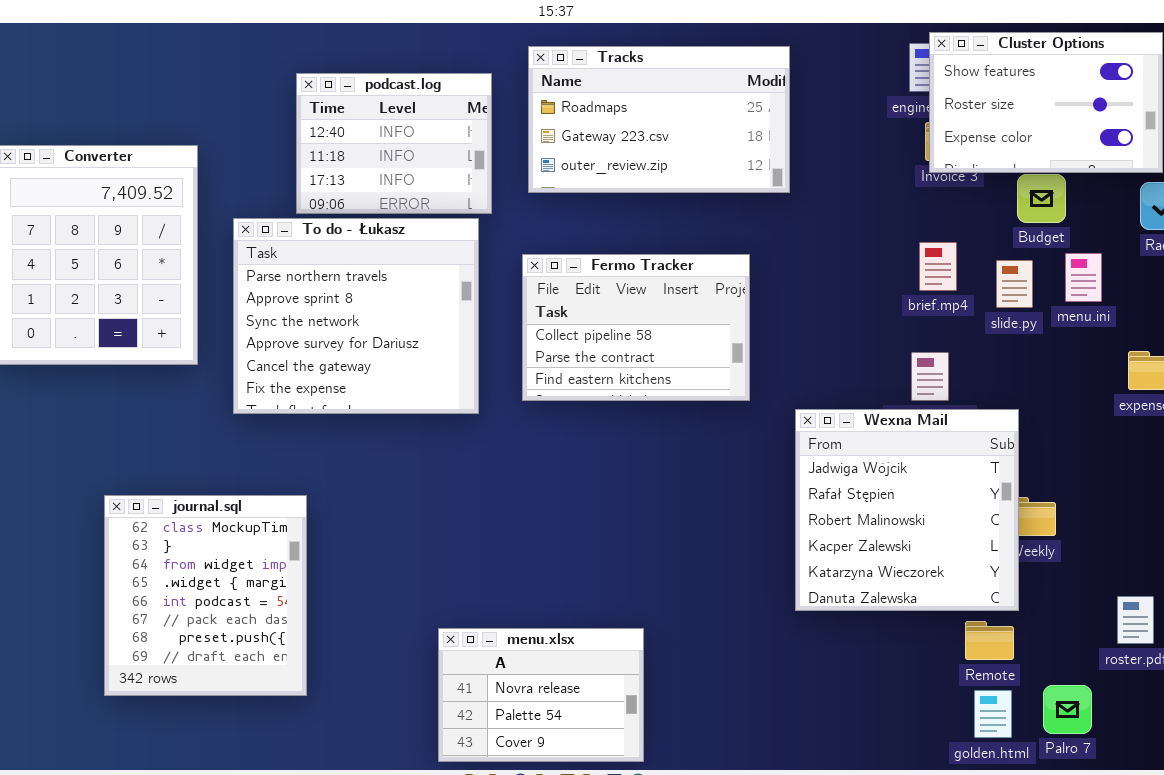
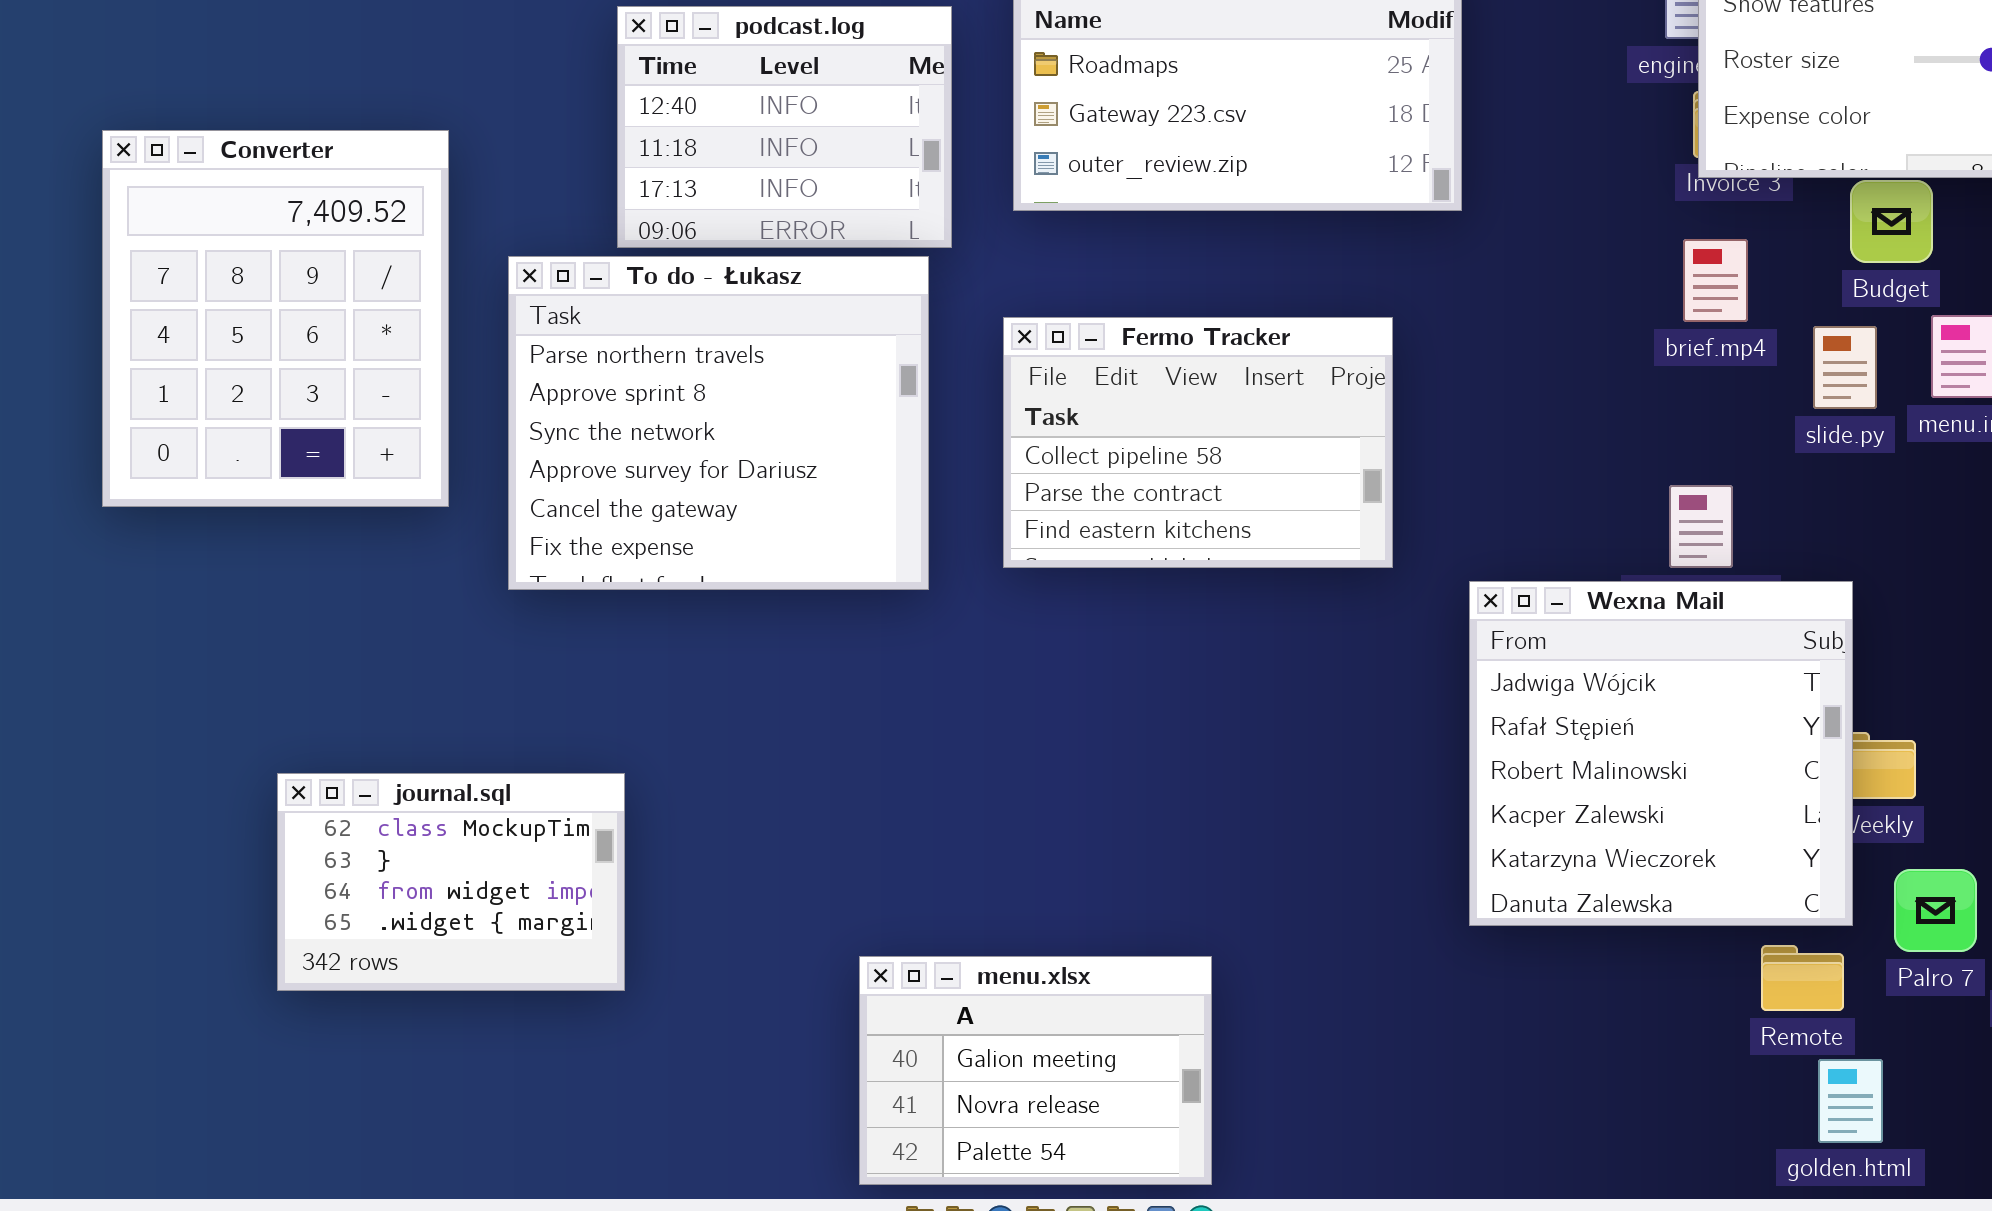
brief.mp4: [919,242,957,291] -> [1683,239,1748,322], moved
journal.sql: [104,495,307,696] -> [277,773,625,991], moved, resized
menu.xlsx: [438,628,644,762] -> [859,956,1212,1185], scrolled up 1 row
Palro 7: [1043,685,1092,734] -> [1894,869,1977,952], moved
golden.html: [974,690,1012,738] -> [1818,1059,1883,1143], moved

